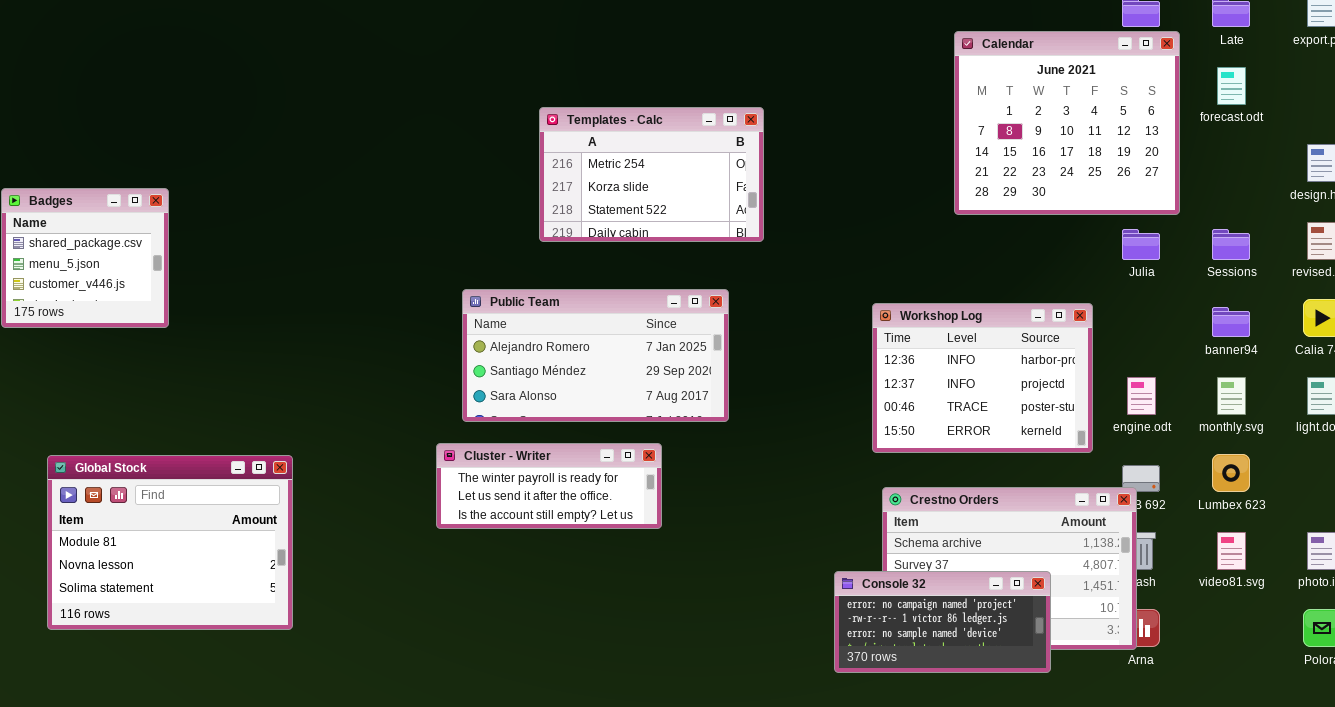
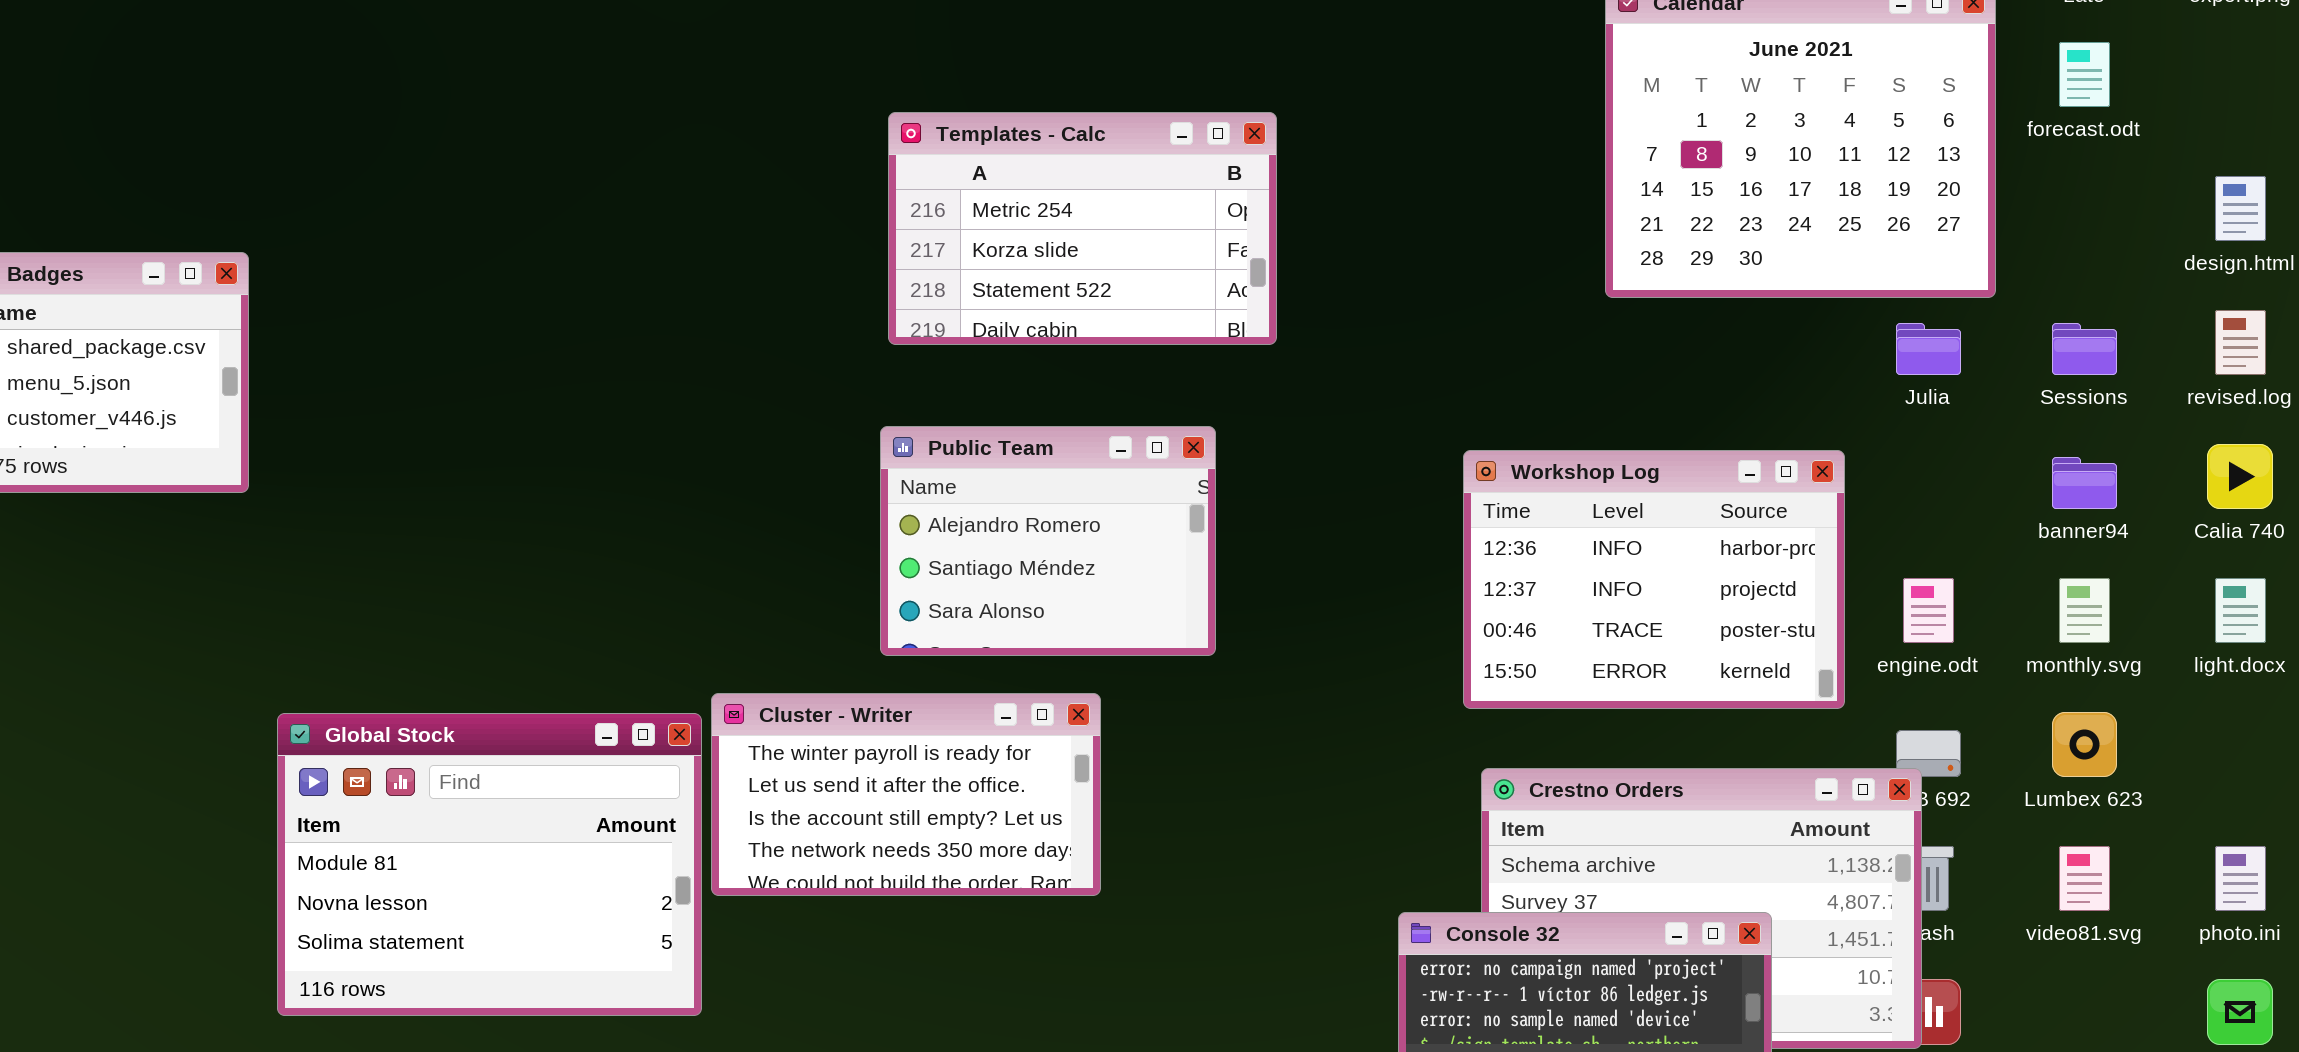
Public Team: [462,289,729,422] -> [880,426,1216,656], resized
Cluster - Writer: [436,443,662,529] -> [711,693,1101,896], resized
Global Stock: [47,455,293,630] -> [277,713,702,1016], moved

